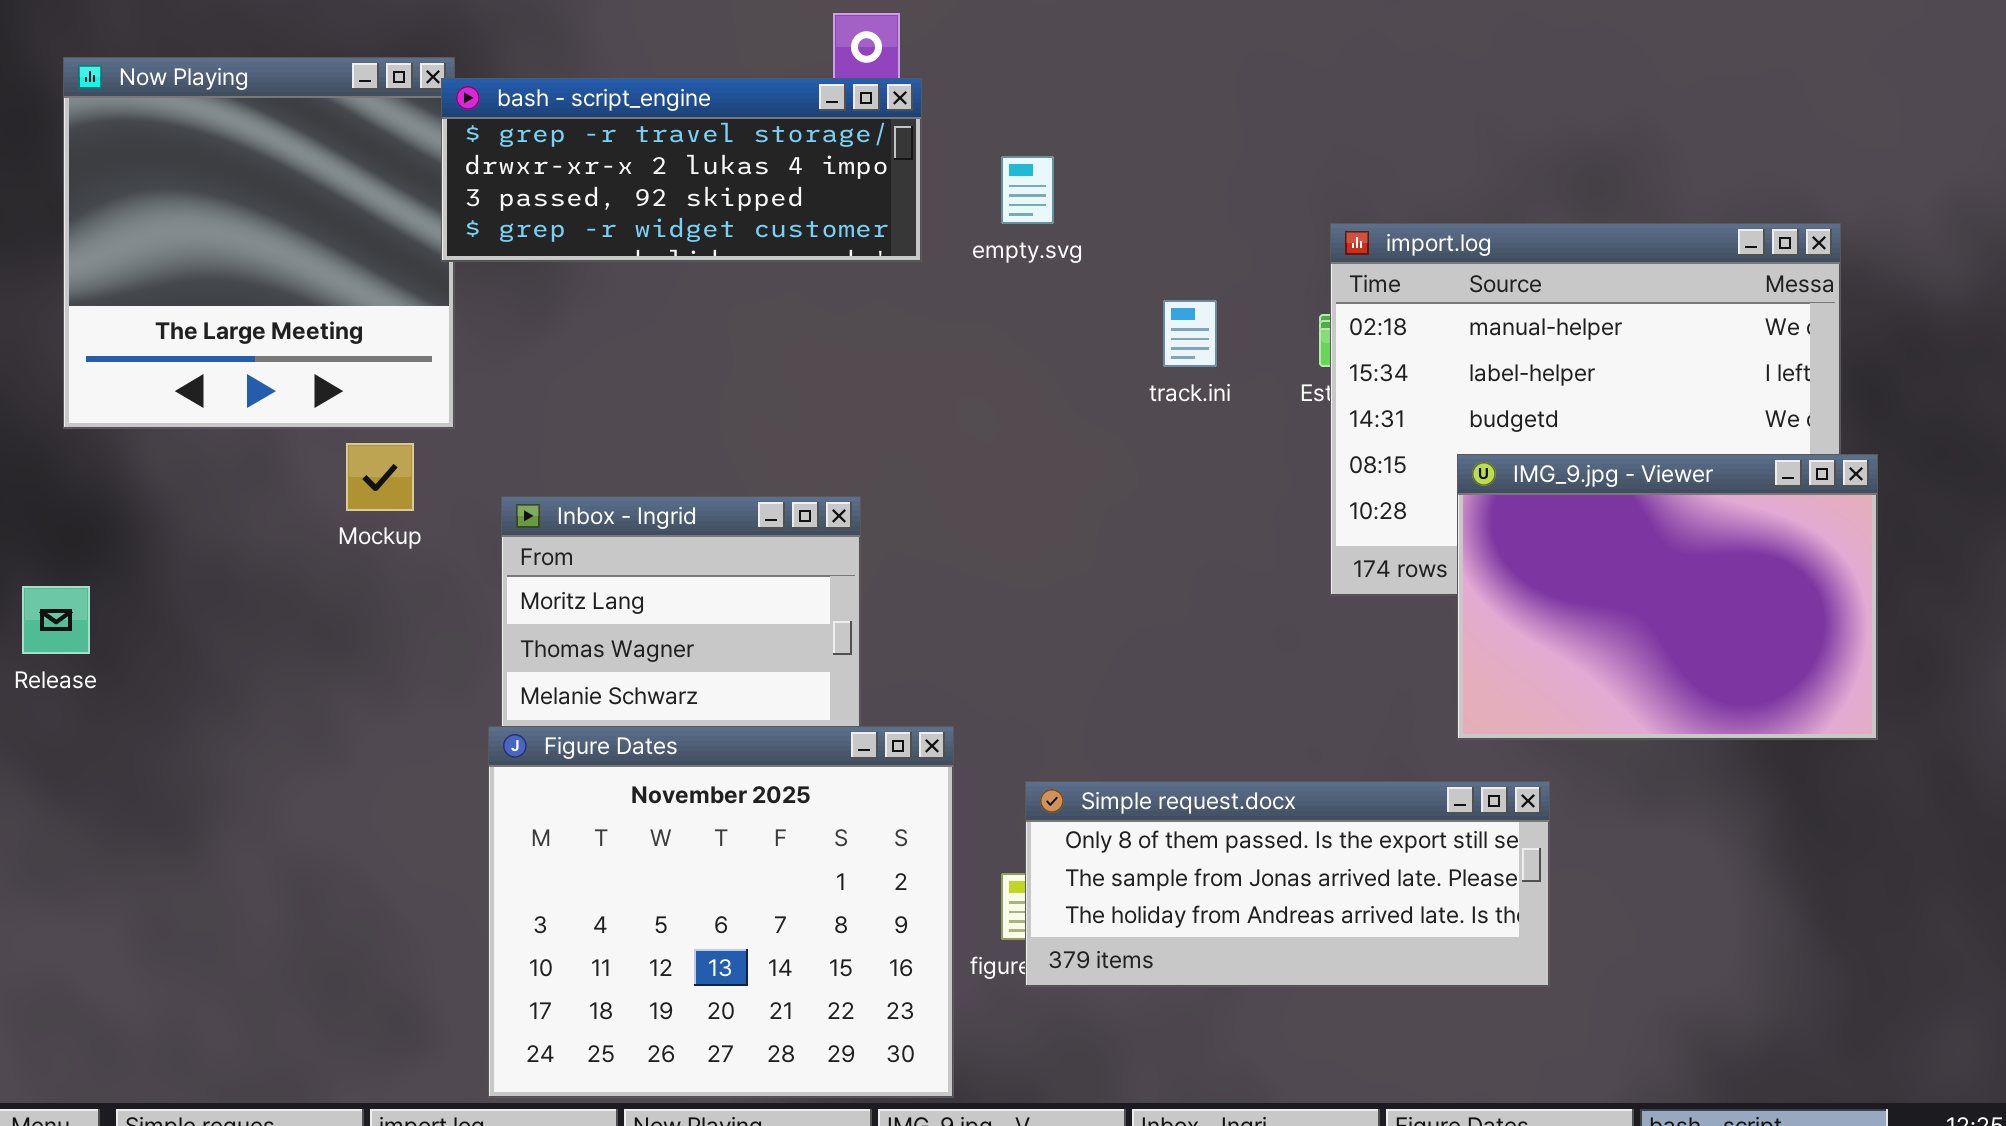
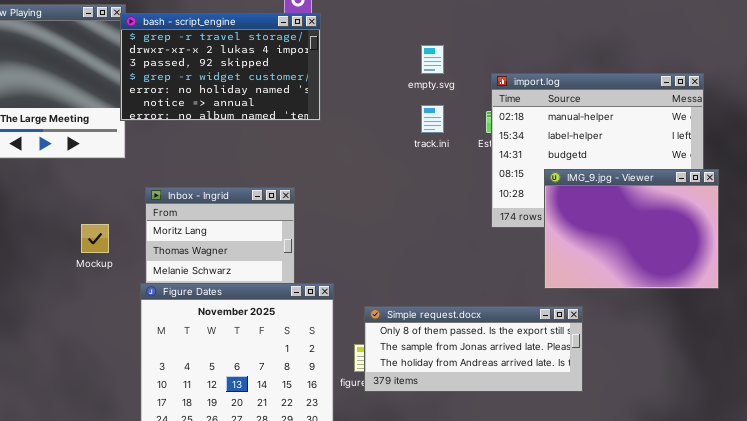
bash - script_engine: [441,78,922,262] -> [120,13,321,121], resized
empty.svg: [1001,156,1054,224] -> [421,45,444,74], moved
Mockup: [346,443,414,511] -> [81,224,109,253], moved

